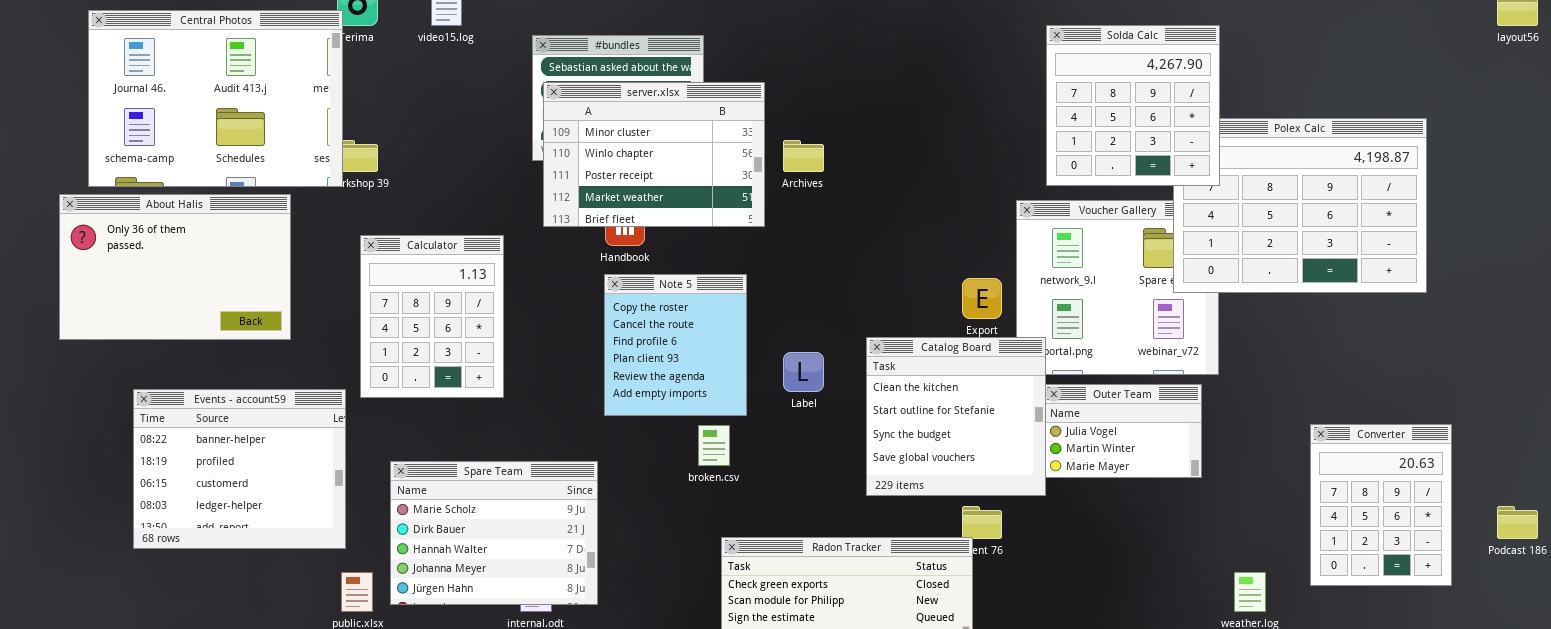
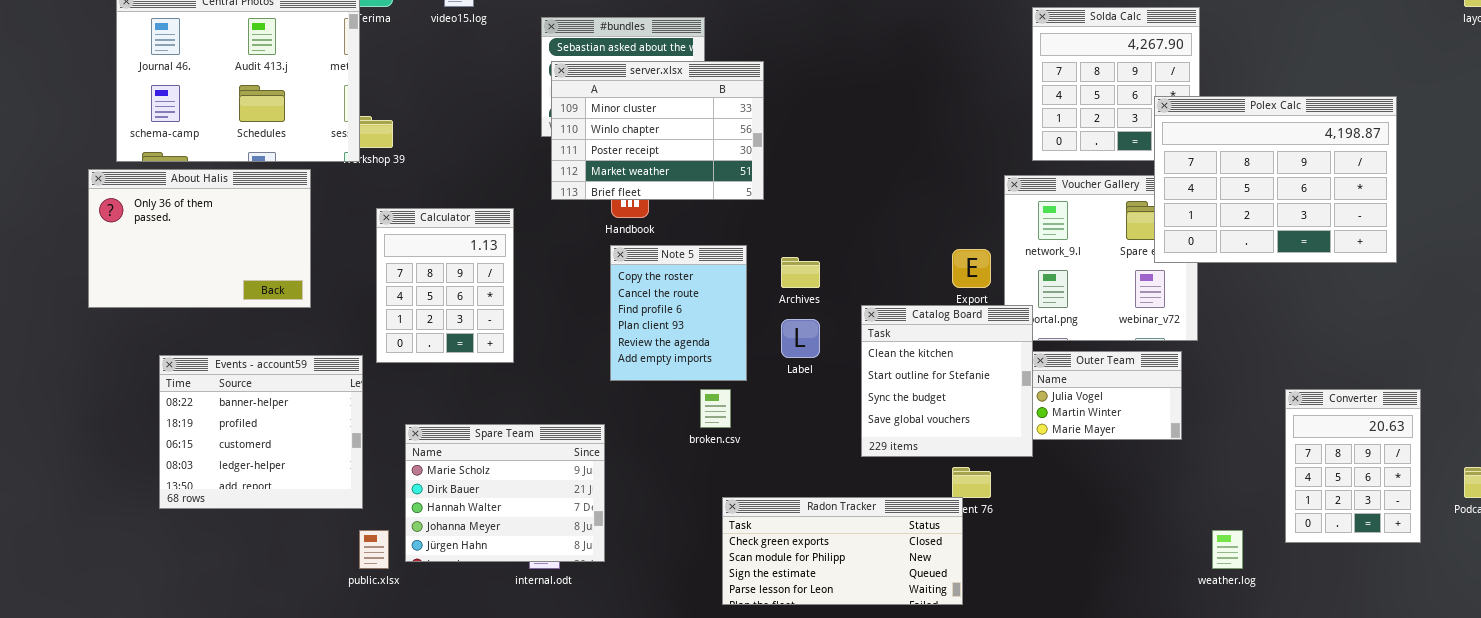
Polex Calc: [1173,118,1427,293] -> [1154,96,1397,263], raised
Archives: [783,140,824,172] -> [781,257,820,288], moved

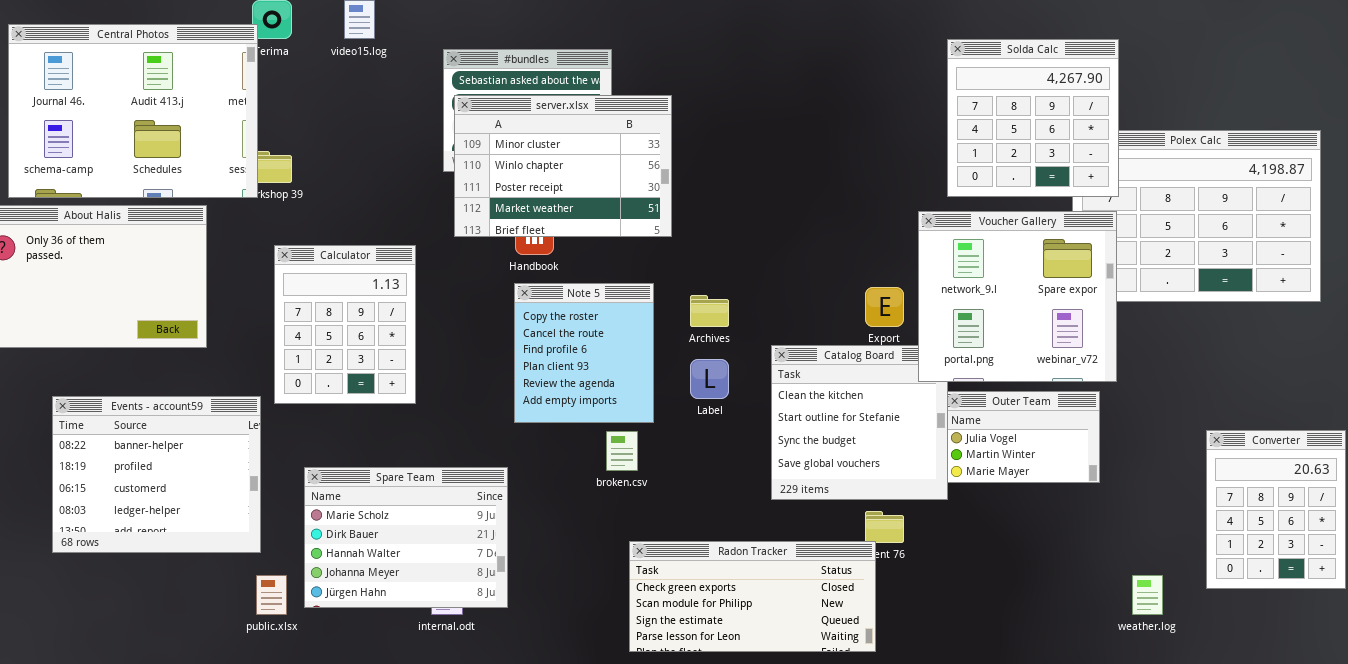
Solda Calc: [1032,7,1200,161] -> [947,39,1119,197], raised
Voucher Gallery: [1004,175,1198,341] -> [918,211,1117,382], raised

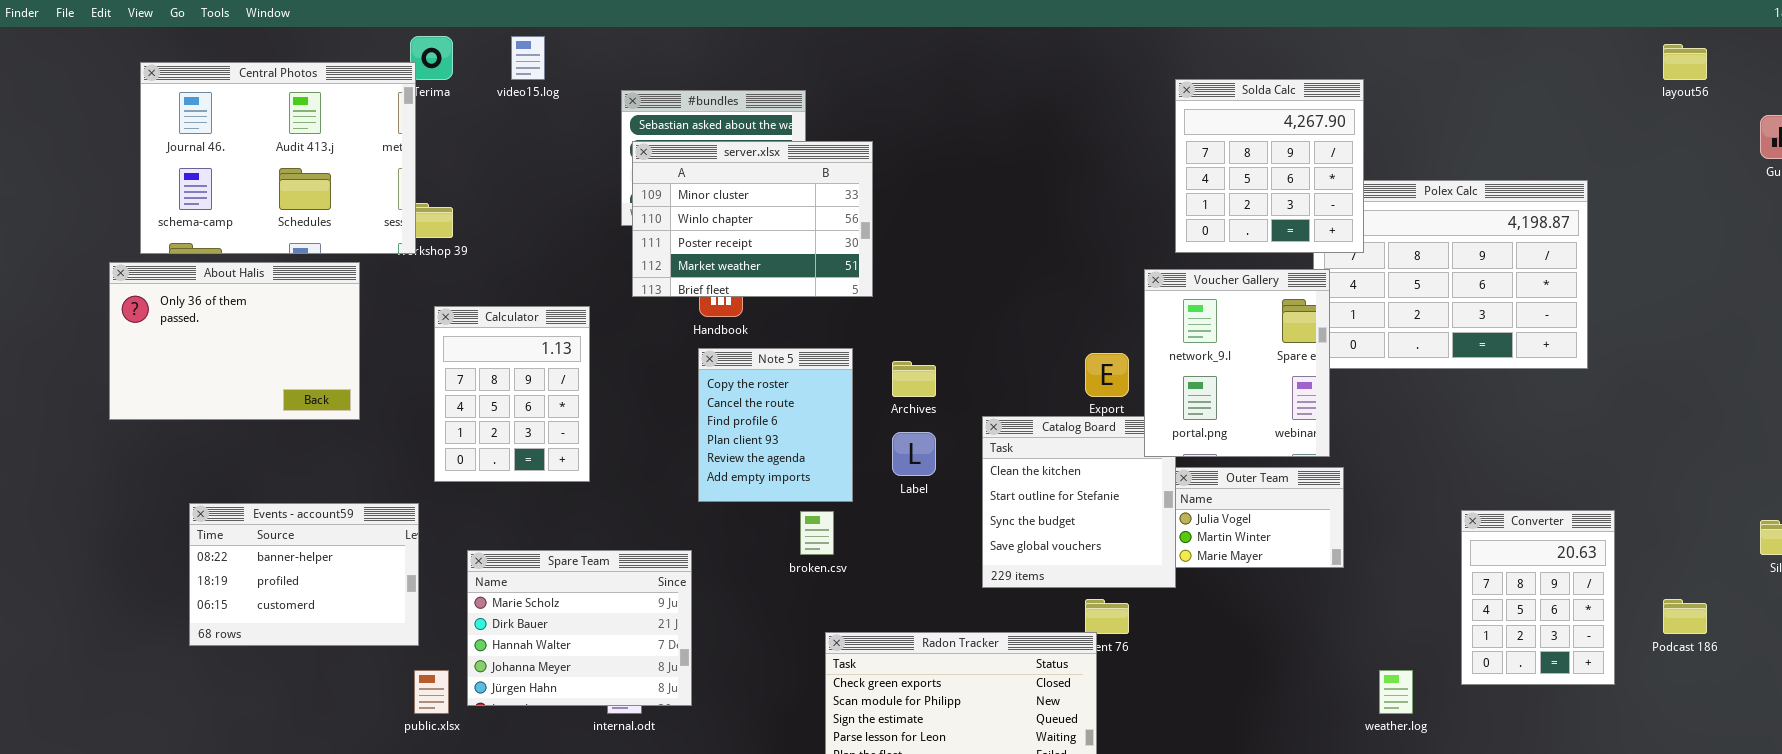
Voucher Gallery: [918,211,1117,382] -> [1144,269,1330,457], resized
Events - account59: [52,396,261,553] -> [189,503,419,646], resized

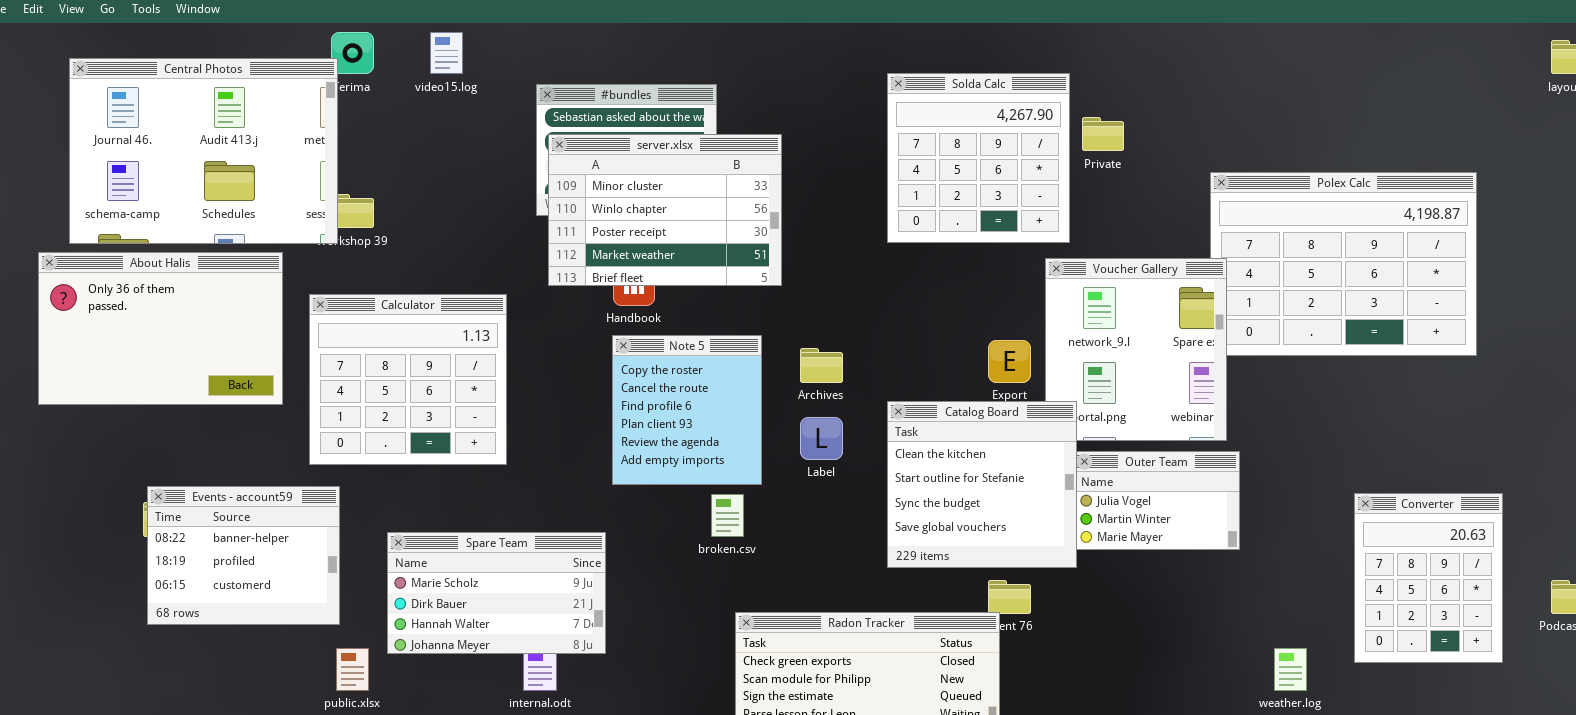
Solda Calc: [1175,79,1364,253] -> [887,73,1070,243], moved
Calculator: [434,306,590,482] -> [309,294,507,465], resized
Catalog Board: [982,416,1176,588] -> [887,401,1077,568], raised
Events - account59: [189,503,419,646] -> [147,486,340,625], resized
Spare Team: [467,550,692,706] -> [387,532,606,654], resized

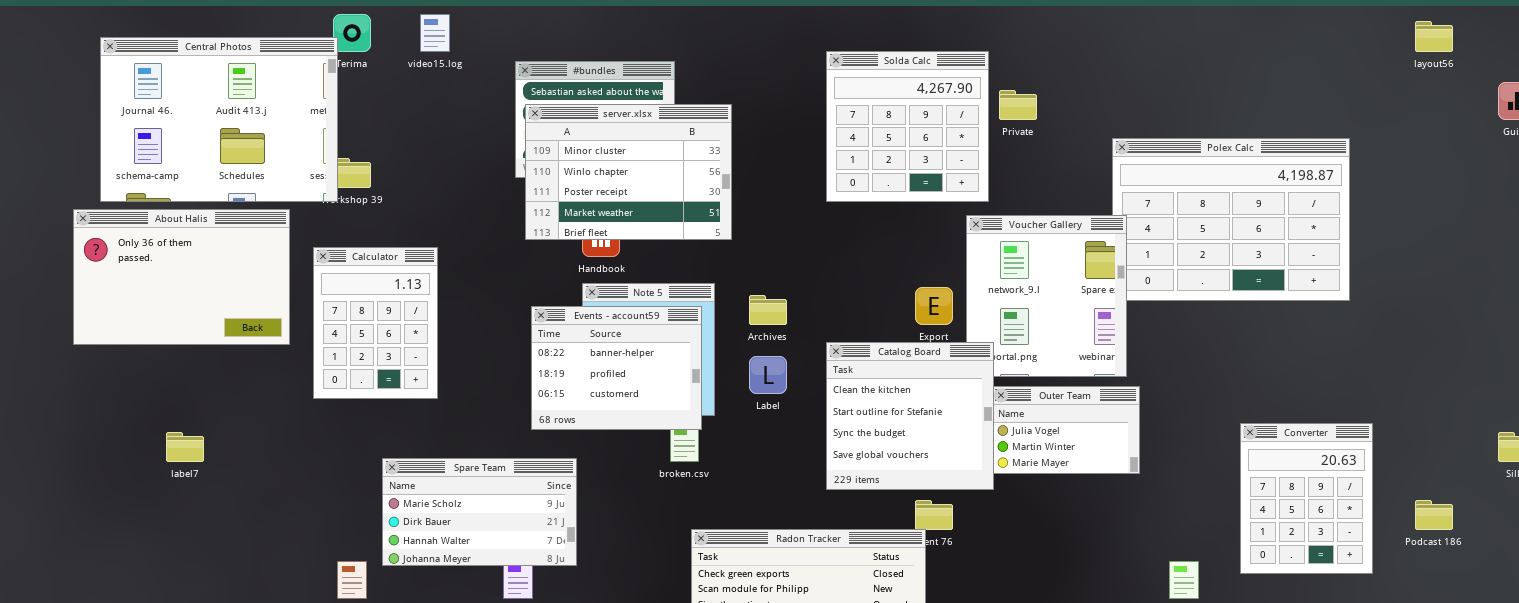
Calculator: [309,294,507,465] -> [313,247,438,399], resized
Events - account59: [147,486,340,625] -> [531,306,702,430], moved

